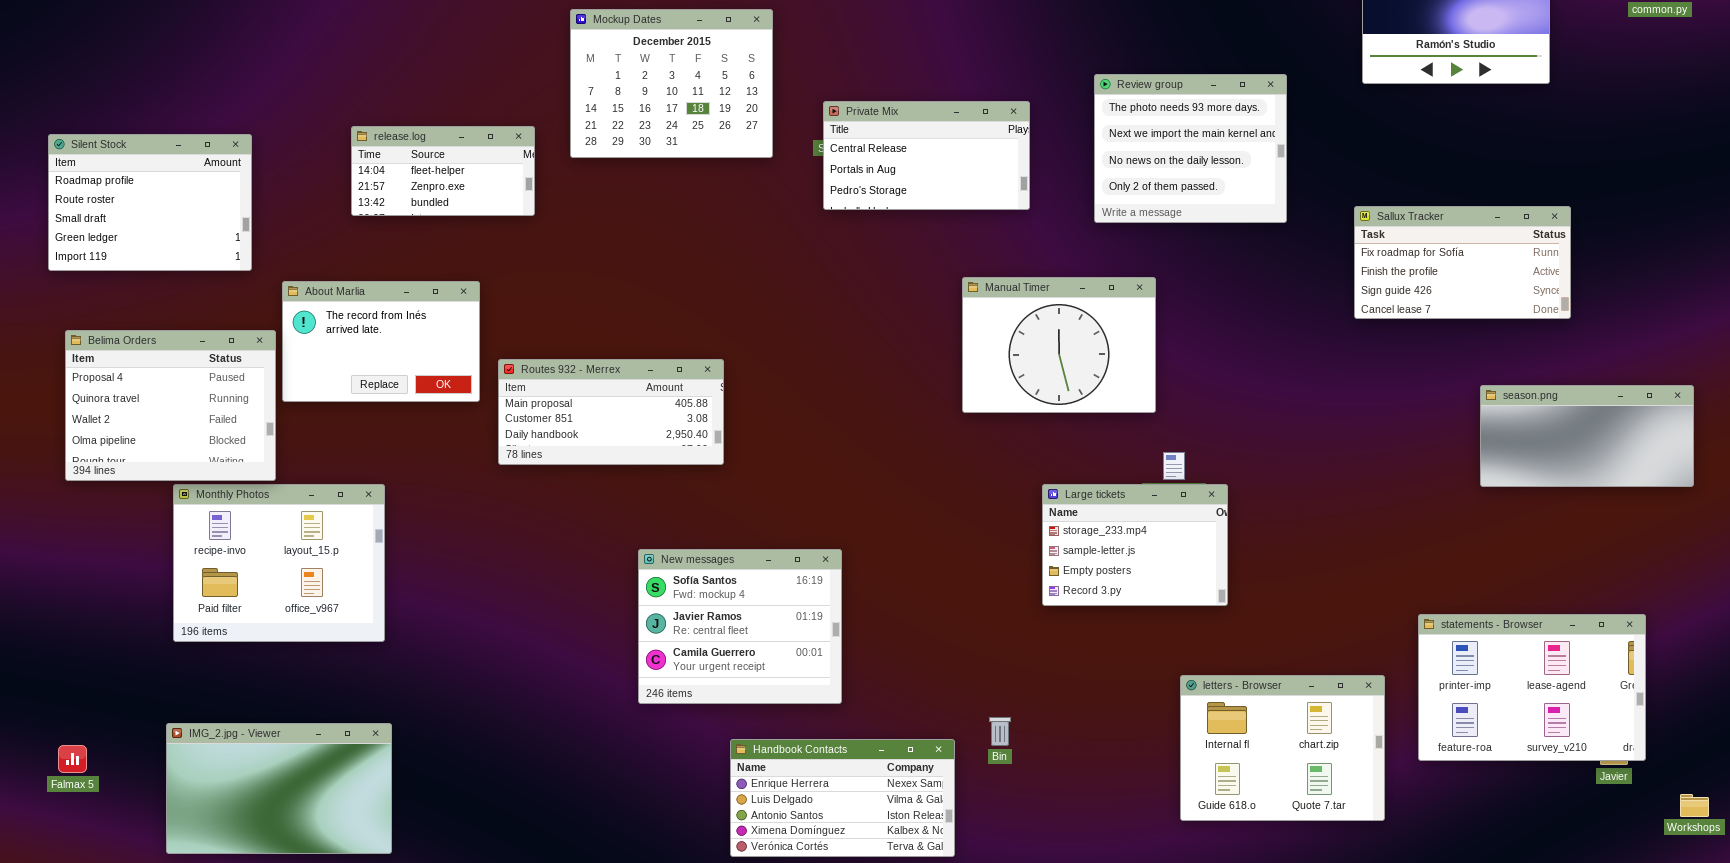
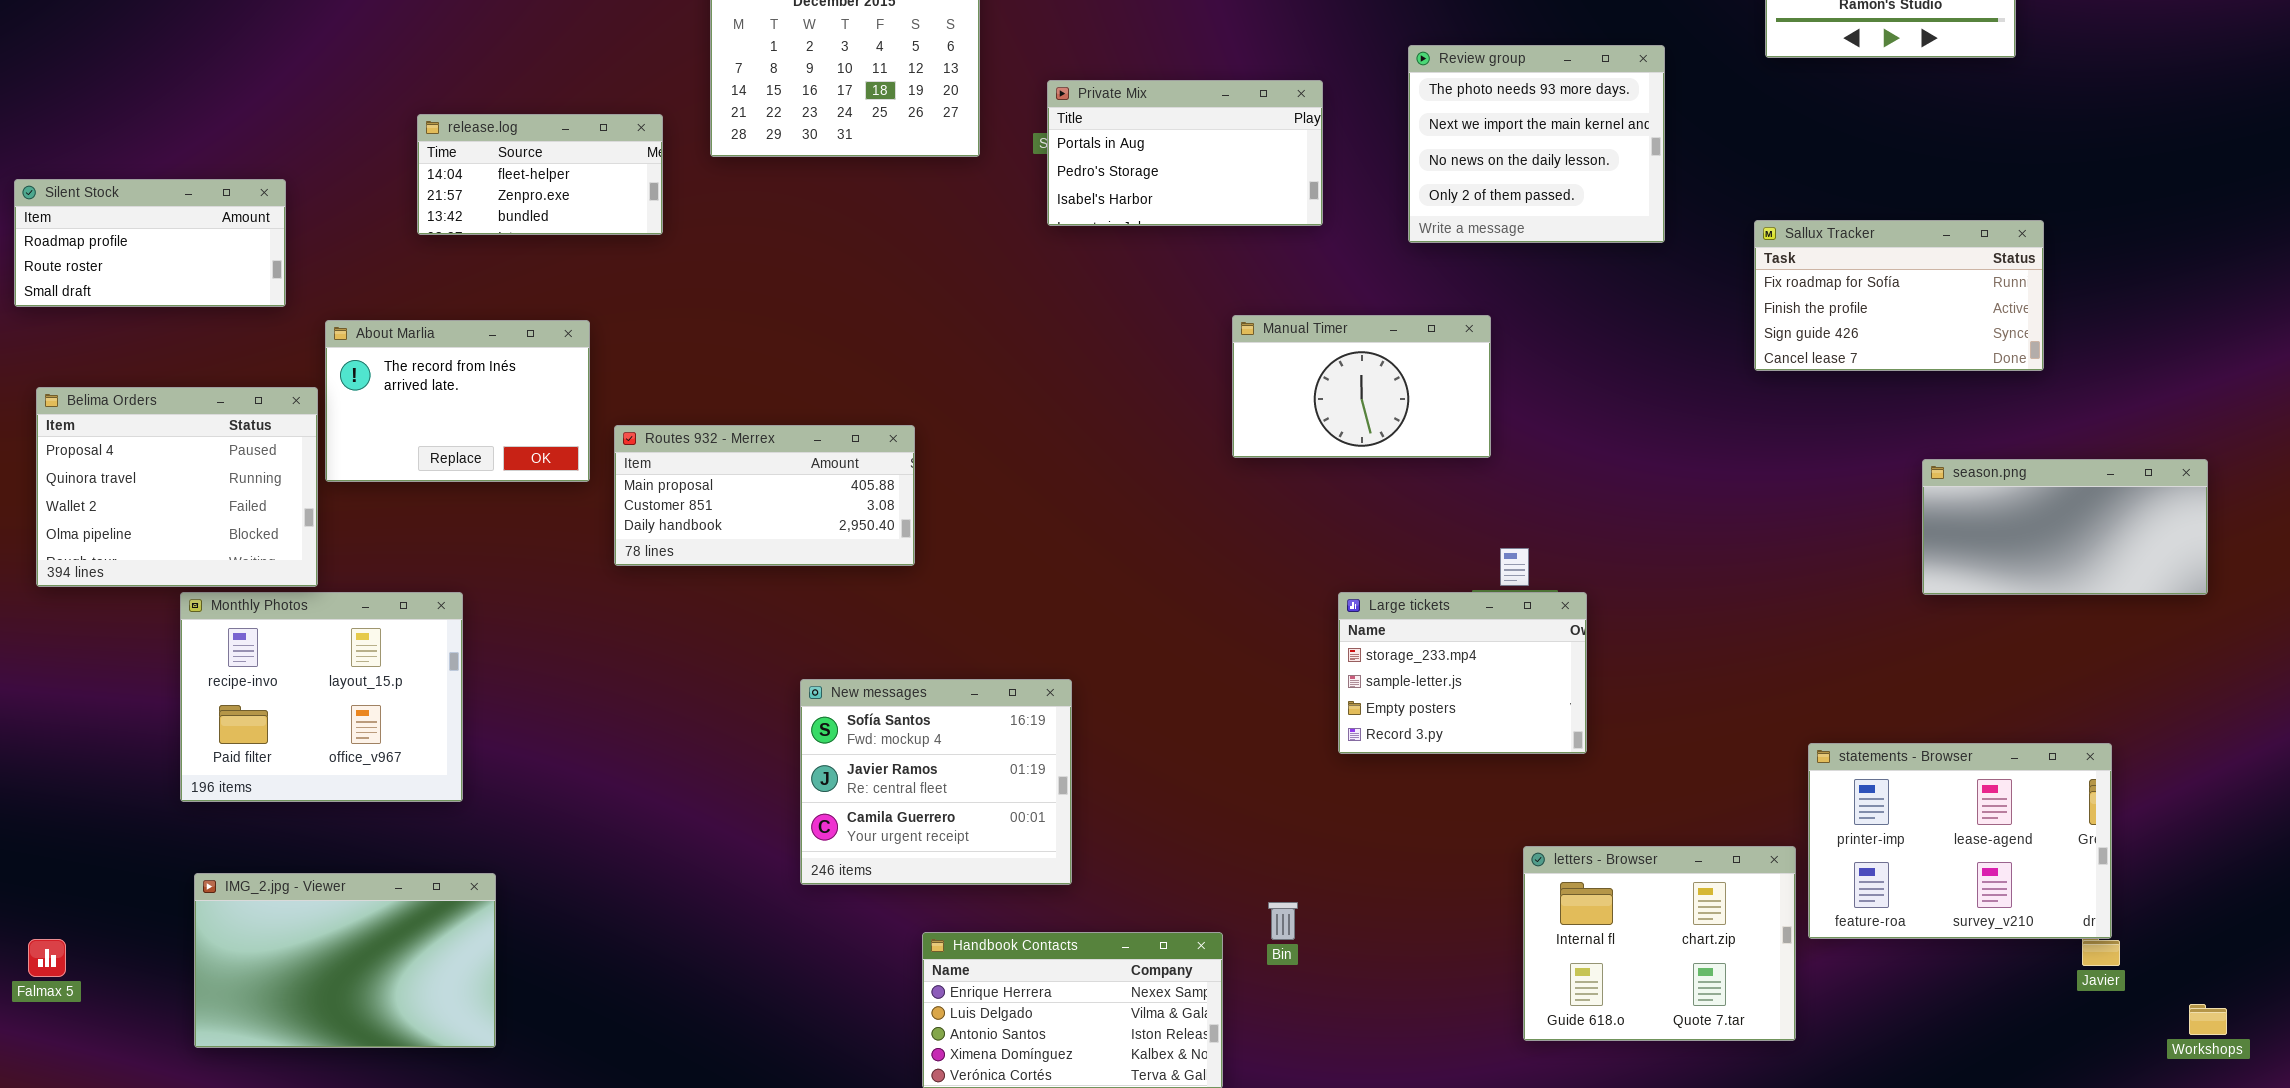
Private Mix: [823,101,1030,210] -> [1047,80,1323,226], scrolled down 1 row
Silent Stock: [48,134,252,271] -> [14,179,286,307], resized
Manual Timer: [962,277,1156,413] -> [1232,315,1491,458], resized
statements - Browser: [1418,614,1646,761] -> [1808,743,2112,939], moved
IMG_2.jpg - Viewer: [166,723,392,854] -> [194,873,496,1048], moved

